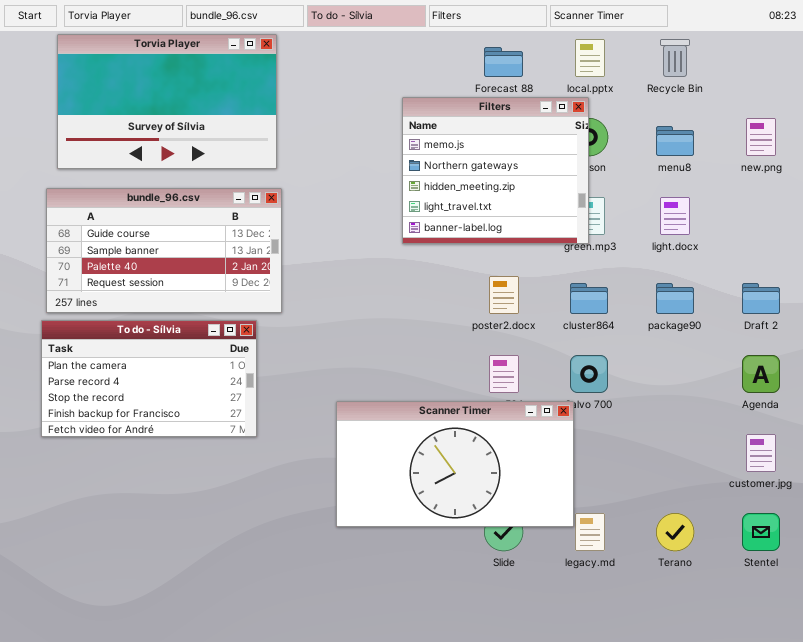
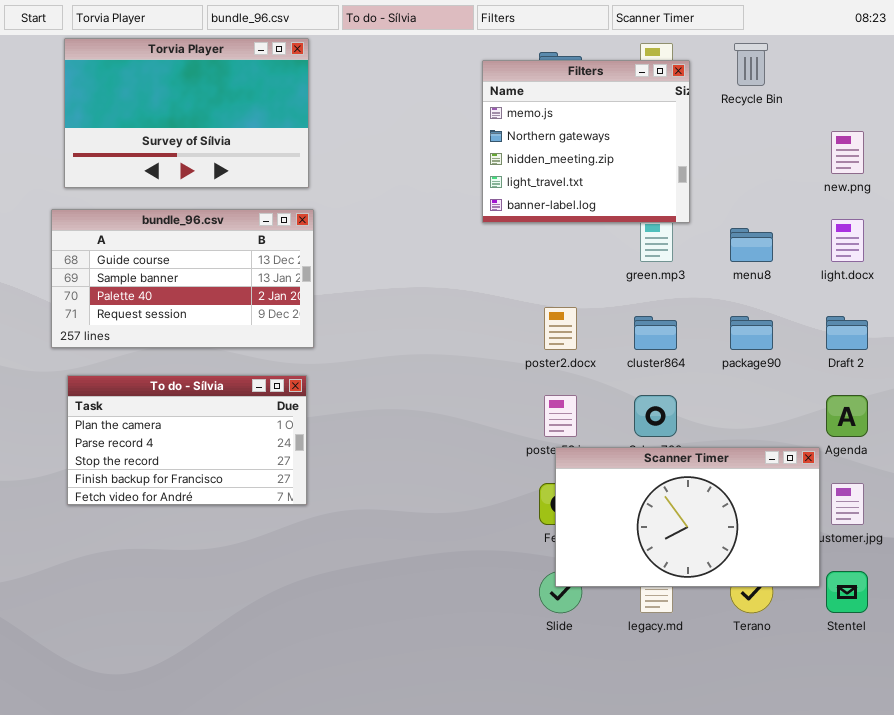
Filters: [402,97,589,244] -> [482,60,690,223], moved
menu8: [656,126,694,156] -> [730,228,773,262], moved
light.docx: [660,197,690,235] -> [831,219,864,262], moved
To do - Sílvia: [41,320,257,437] -> [67,375,307,505], moved
Scanner Timer: [336,401,574,527] -> [555,447,820,587], moved

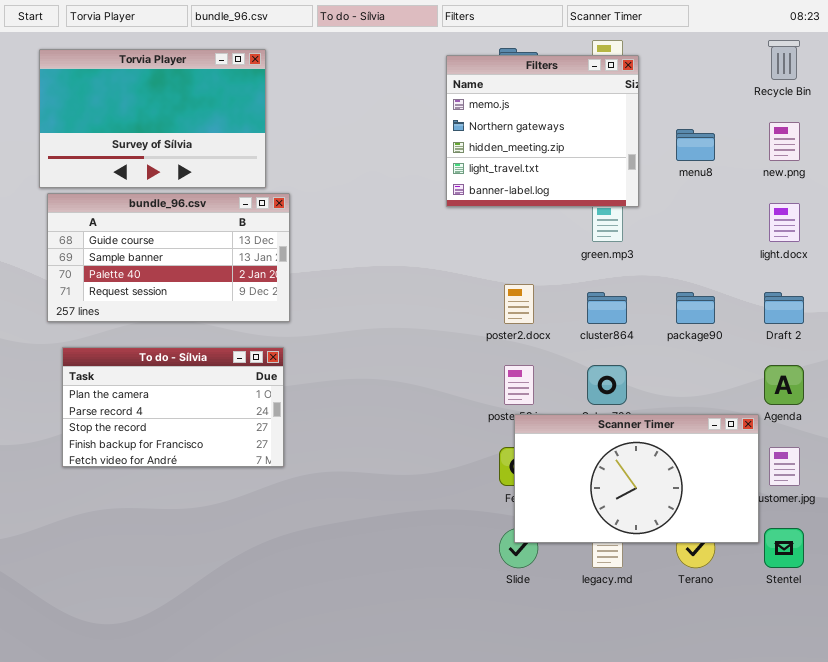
Torvia Player: [64,38,309,188] -> [39,49,266,188], moved
Recycle Bin: [734,43,768,86] -> [768,40,800,80], moved
menu8: [730,228,773,262] -> [676,129,715,161], moved

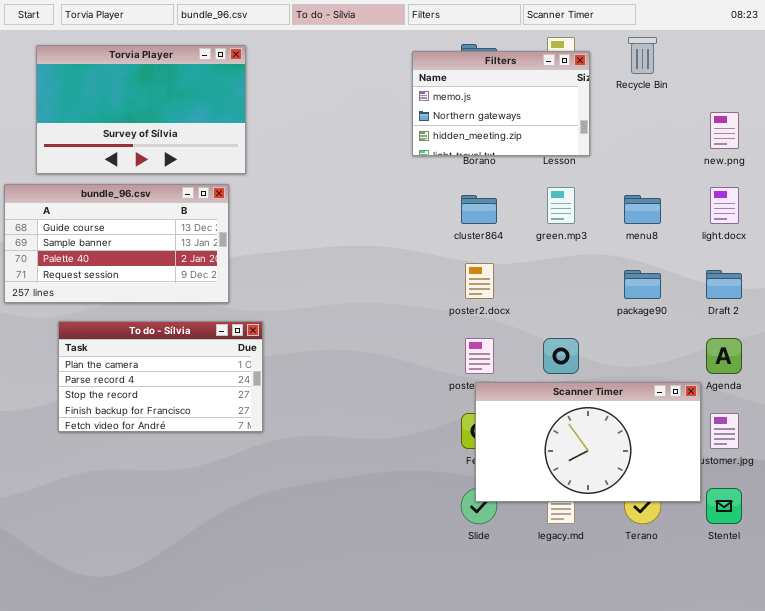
Recycle Bin: [768,40,800,80] -> [628,37,657,74], moved
Filters: [446,55,639,207] -> [412,51,590,156], resized
menu8: [676,129,715,161] -> [624,195,661,224], moved
bundle_96.csv: [47,193,290,322] -> [4,184,229,303], moved
cluster864: [587,292,627,324] -> [461,195,497,224], moved

